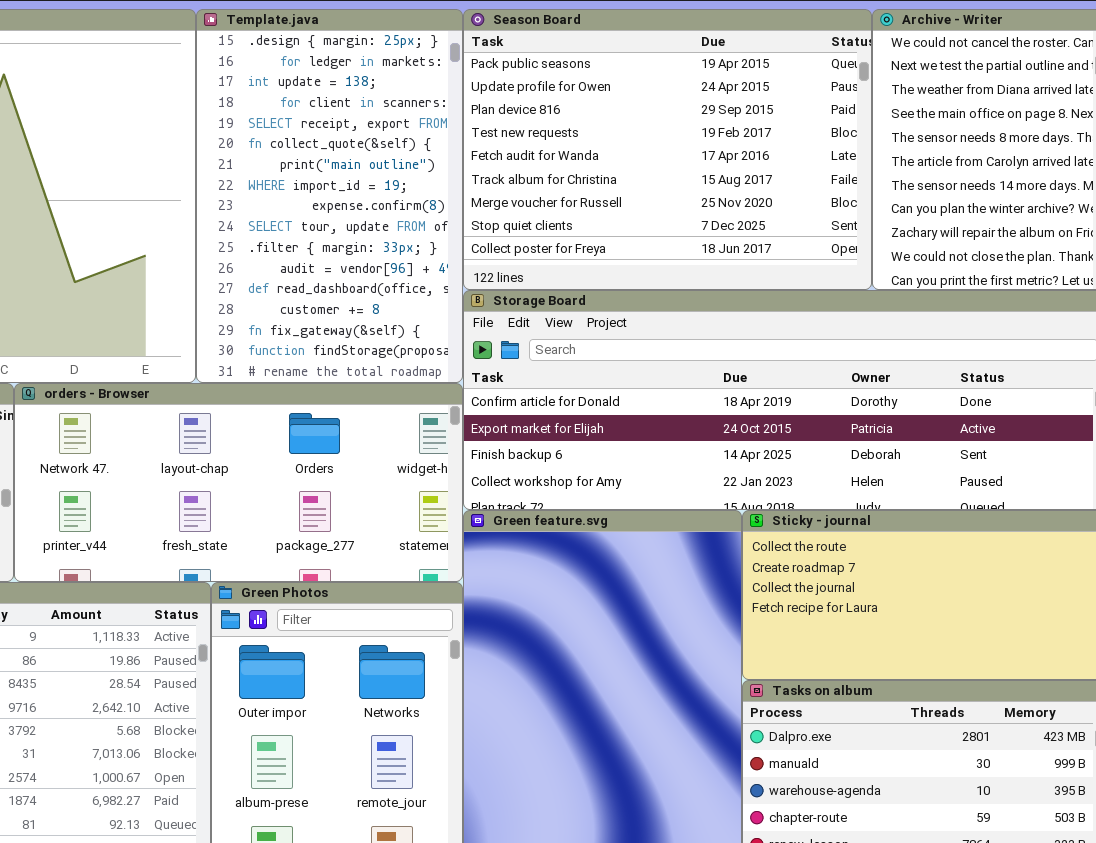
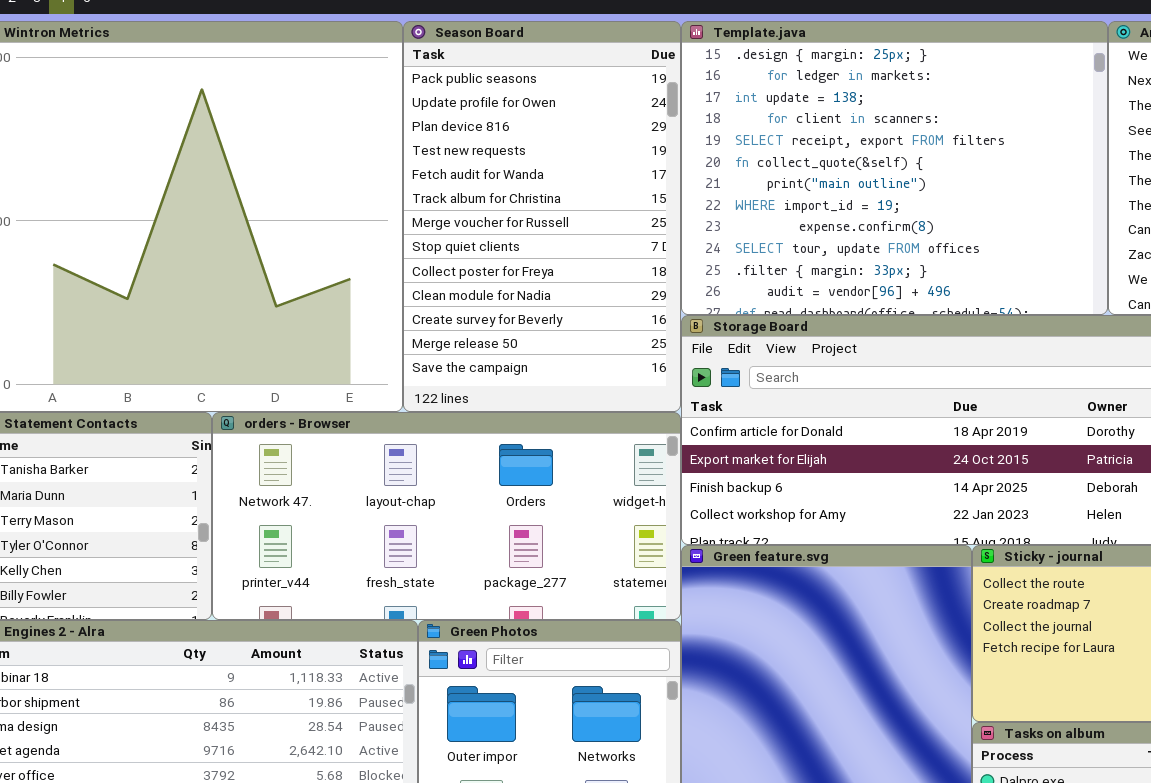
Template.java: [196,9,463,383] -> [681,21,1108,315], moved, resized
Season Board: [463,9,872,290] -> [403,21,681,412], moved, resized

